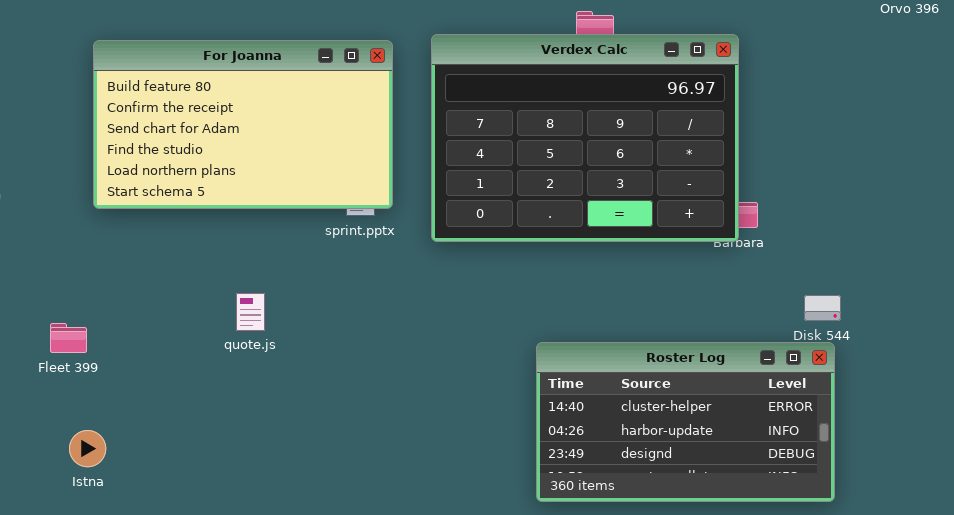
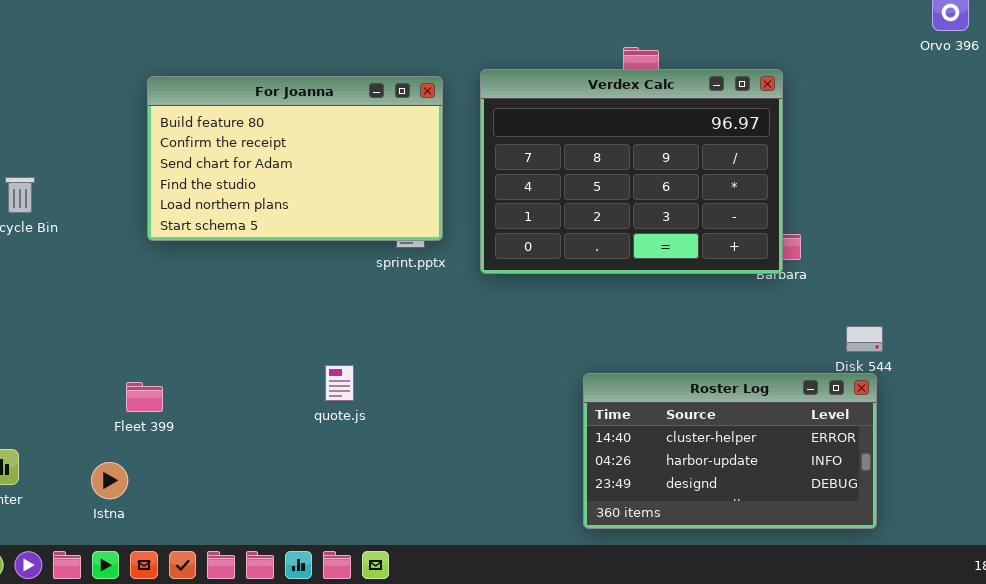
quote.js: [236,293,265,331] -> [325,365,354,401], moved
Fleet 399: [50,323,87,353] -> [126,382,163,412], moved
Istna: [69,430,106,467] -> [91,462,128,499], moved

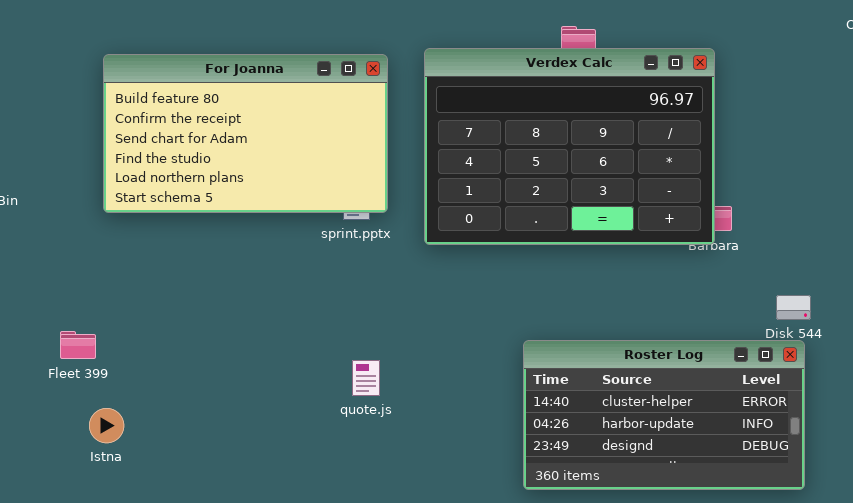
quote.js: [325,365,354,401] -> [352,360,380,396], moved
Fleet 399: [126,382,163,412] -> [60,331,96,359], moved
Istna: [91,462,128,499] -> [89,408,124,443], moved

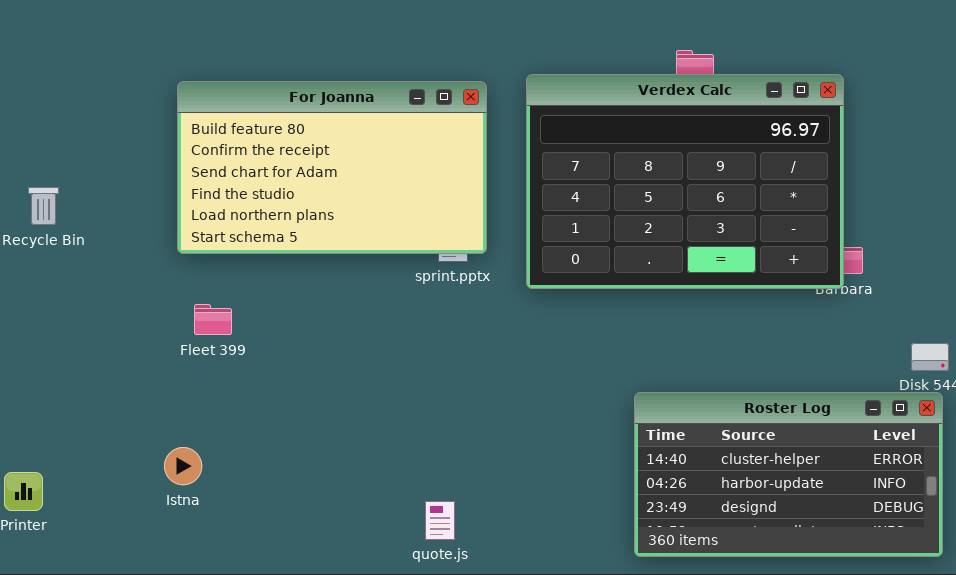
Fleet 399: [60,331,96,359] -> [194,304,232,335], moved
quote.js: [352,360,380,396] -> [425,501,455,540], moved
Istna: [89,408,124,443] -> [164,447,202,485], moved

